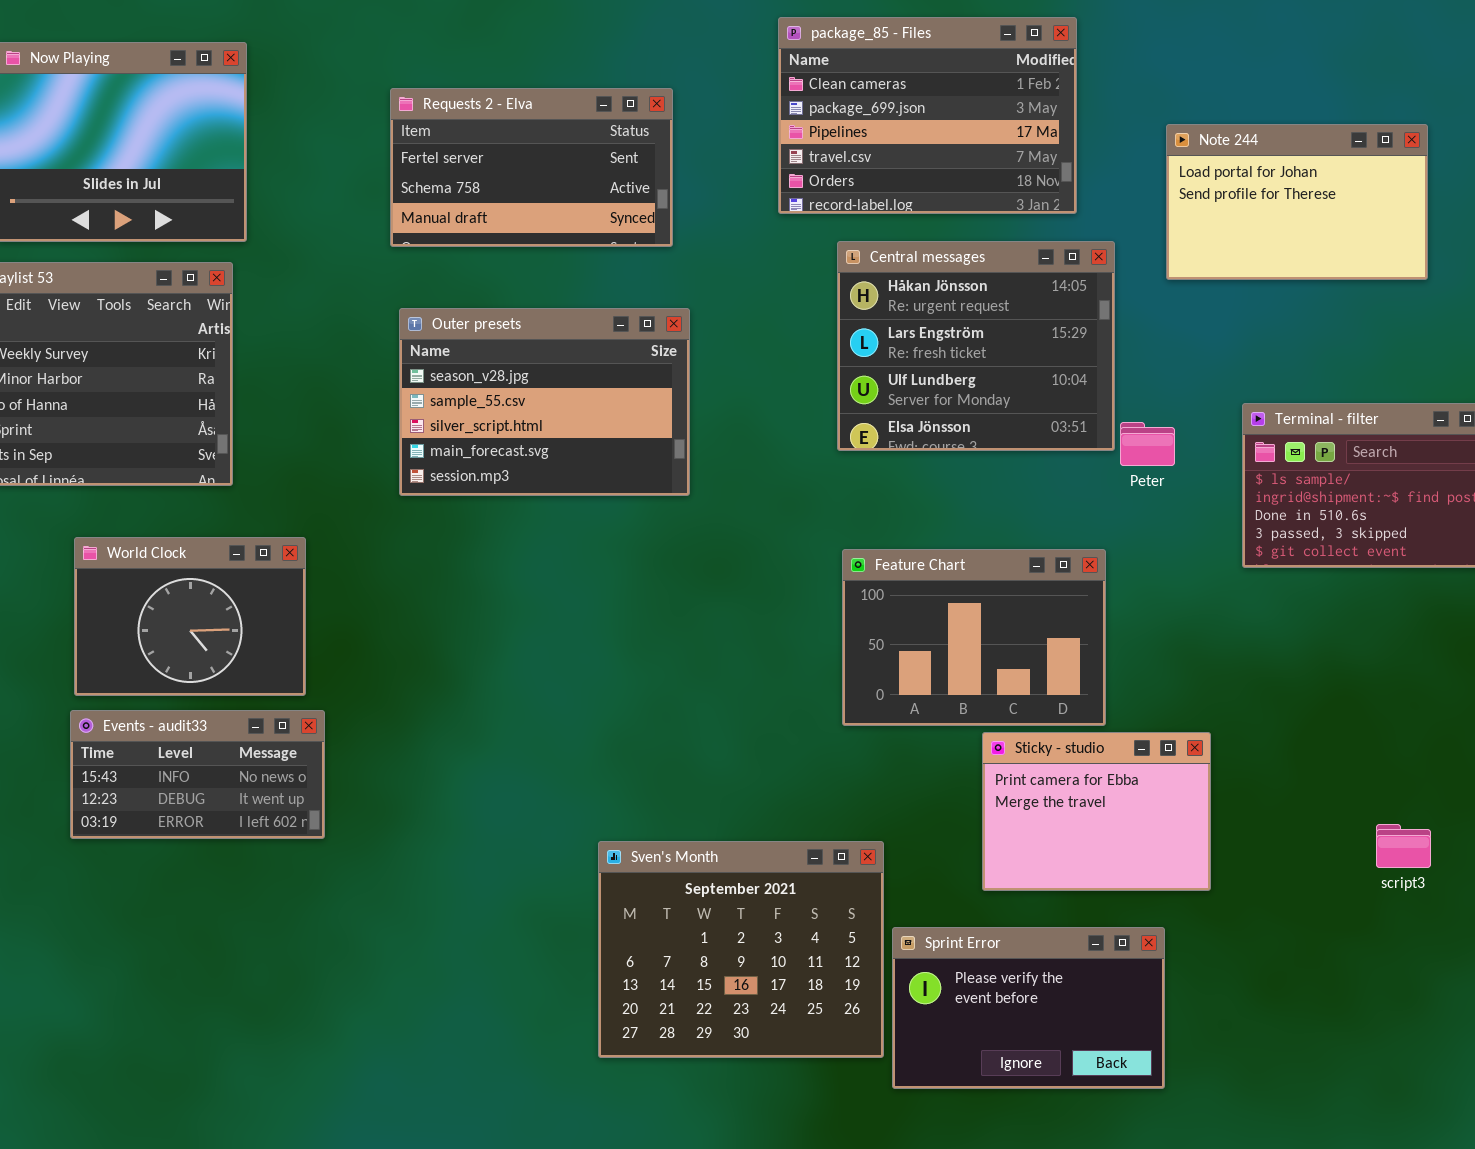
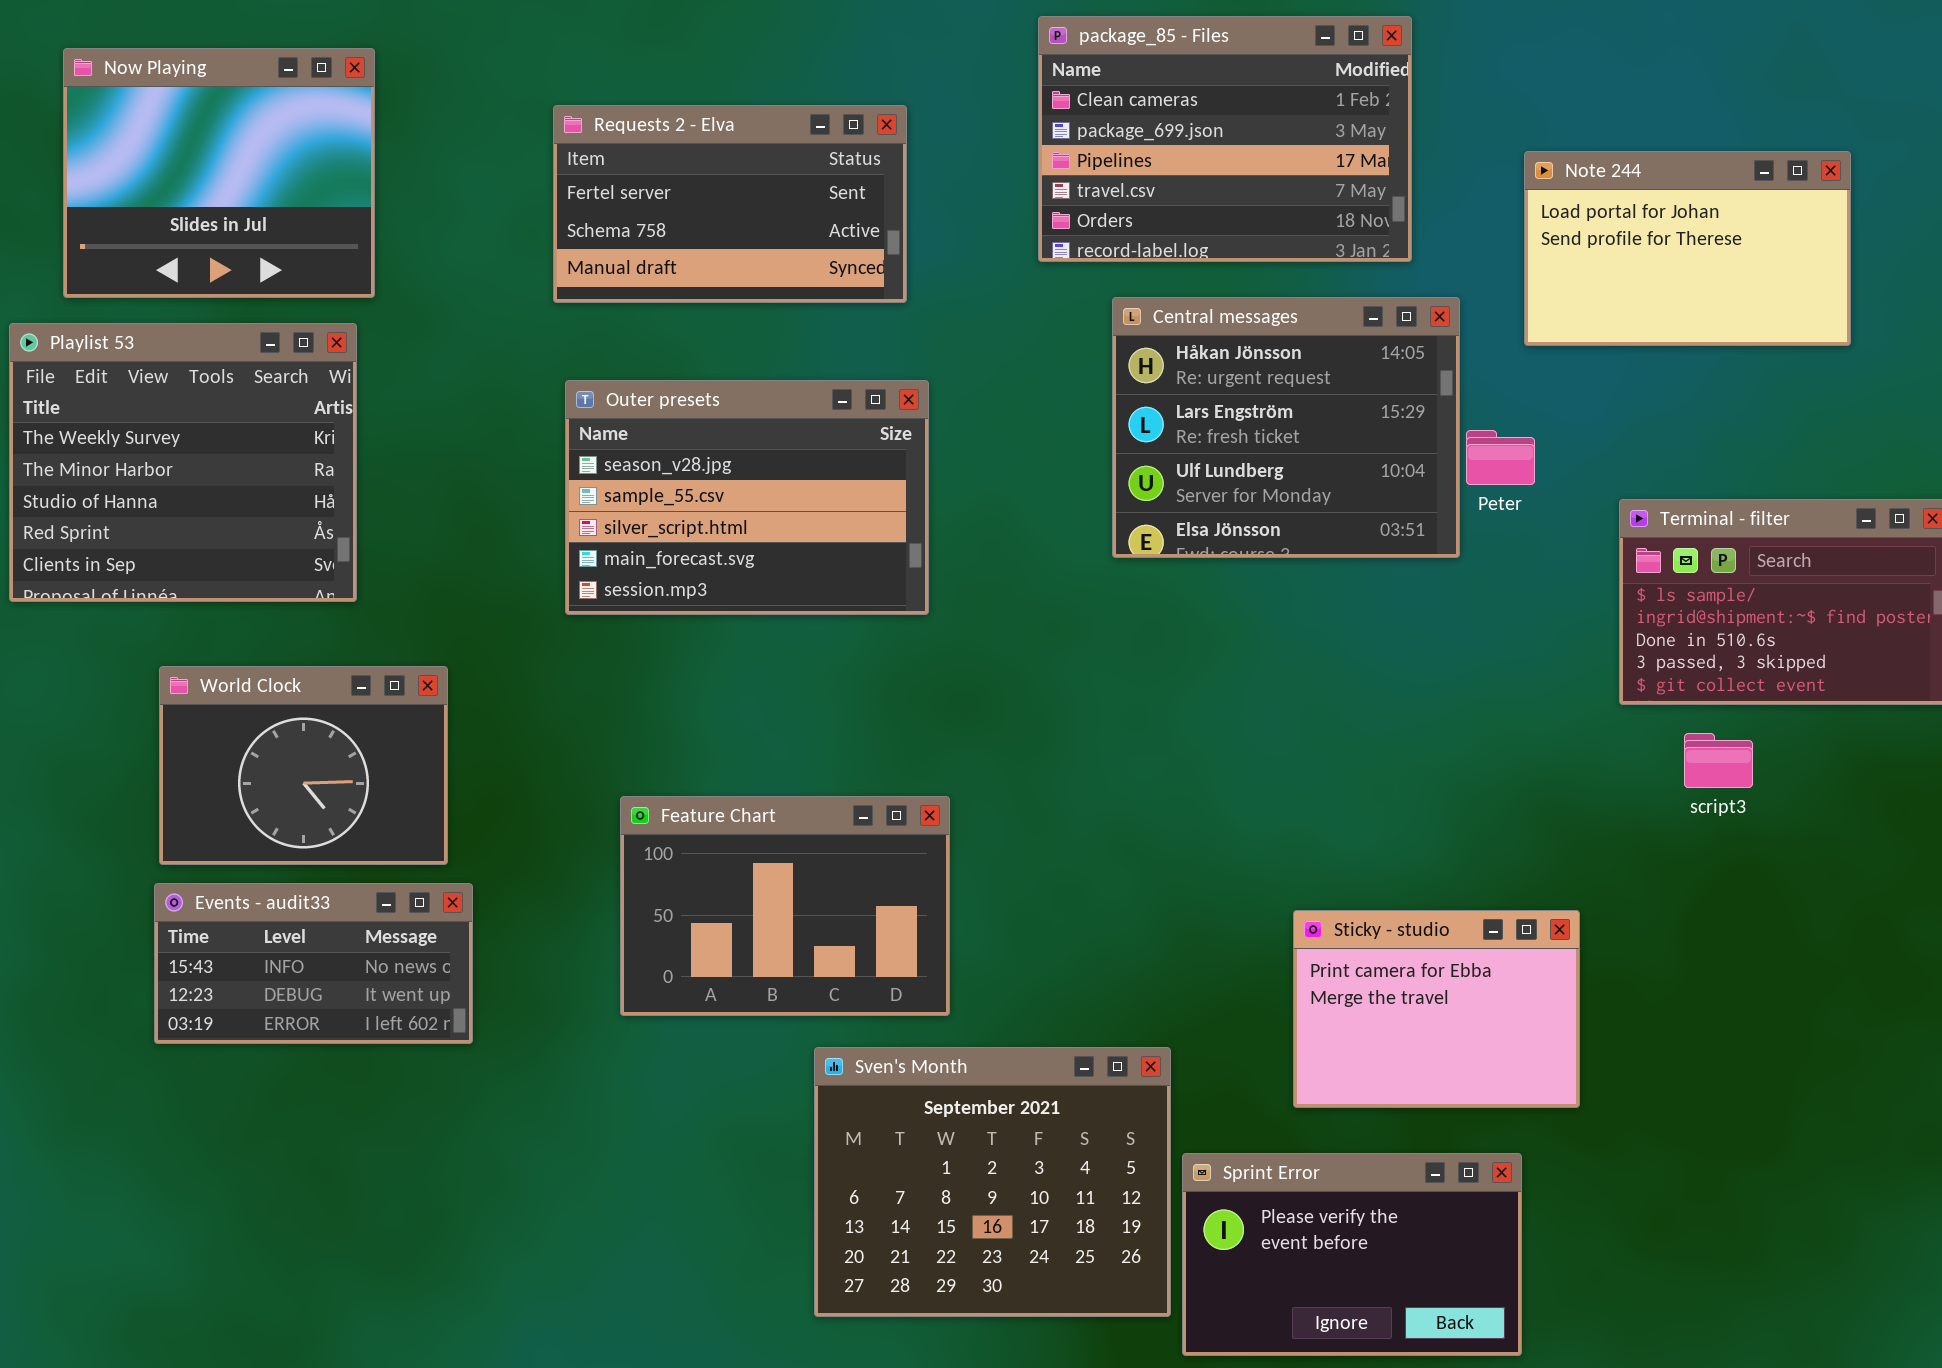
Peter: [1120,422,1175,466] -> [1466,430,1535,485], moved
Feature Chart: [842,549,1106,726] -> [620,796,950,1016], moved
script3: [1376,824,1431,868] -> [1684,733,1753,788], moved

